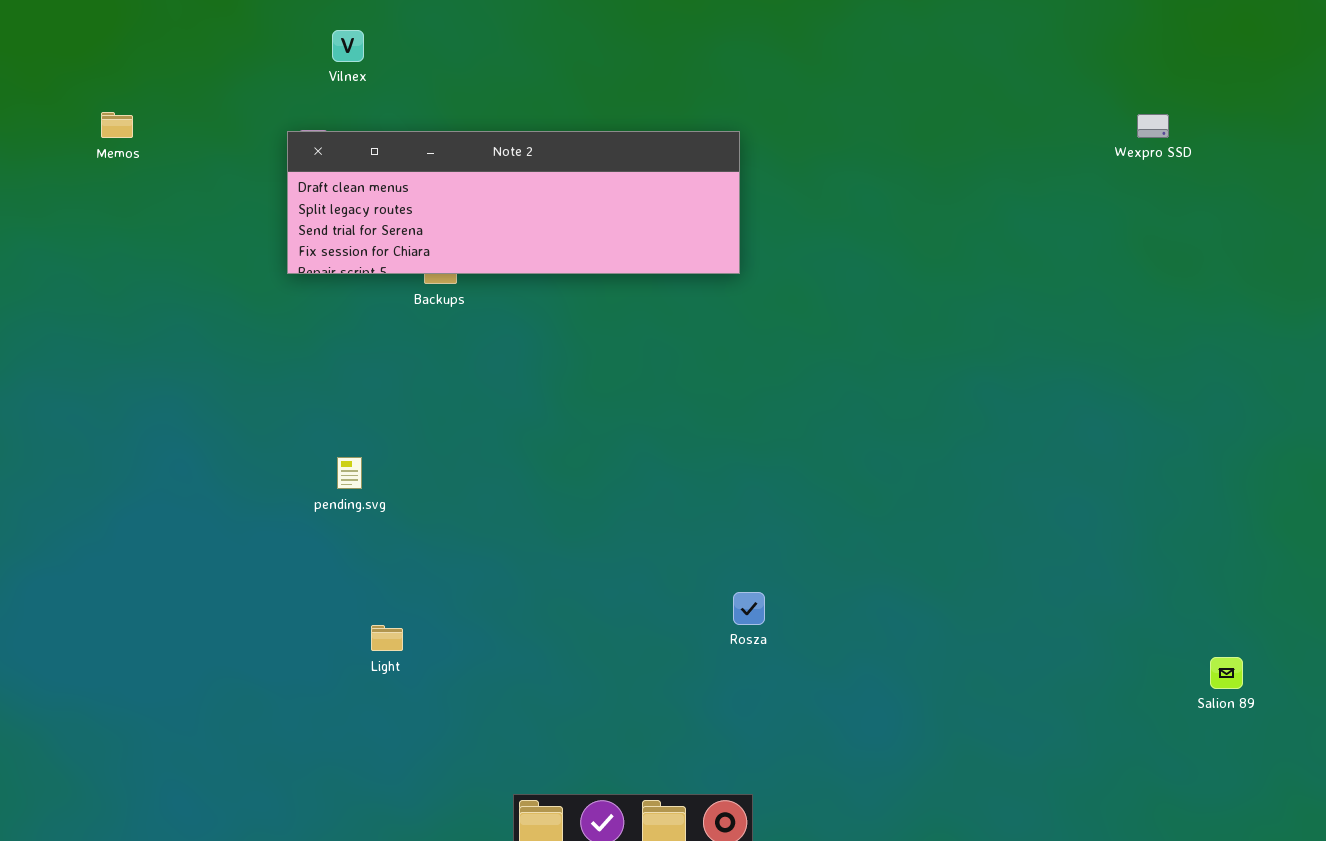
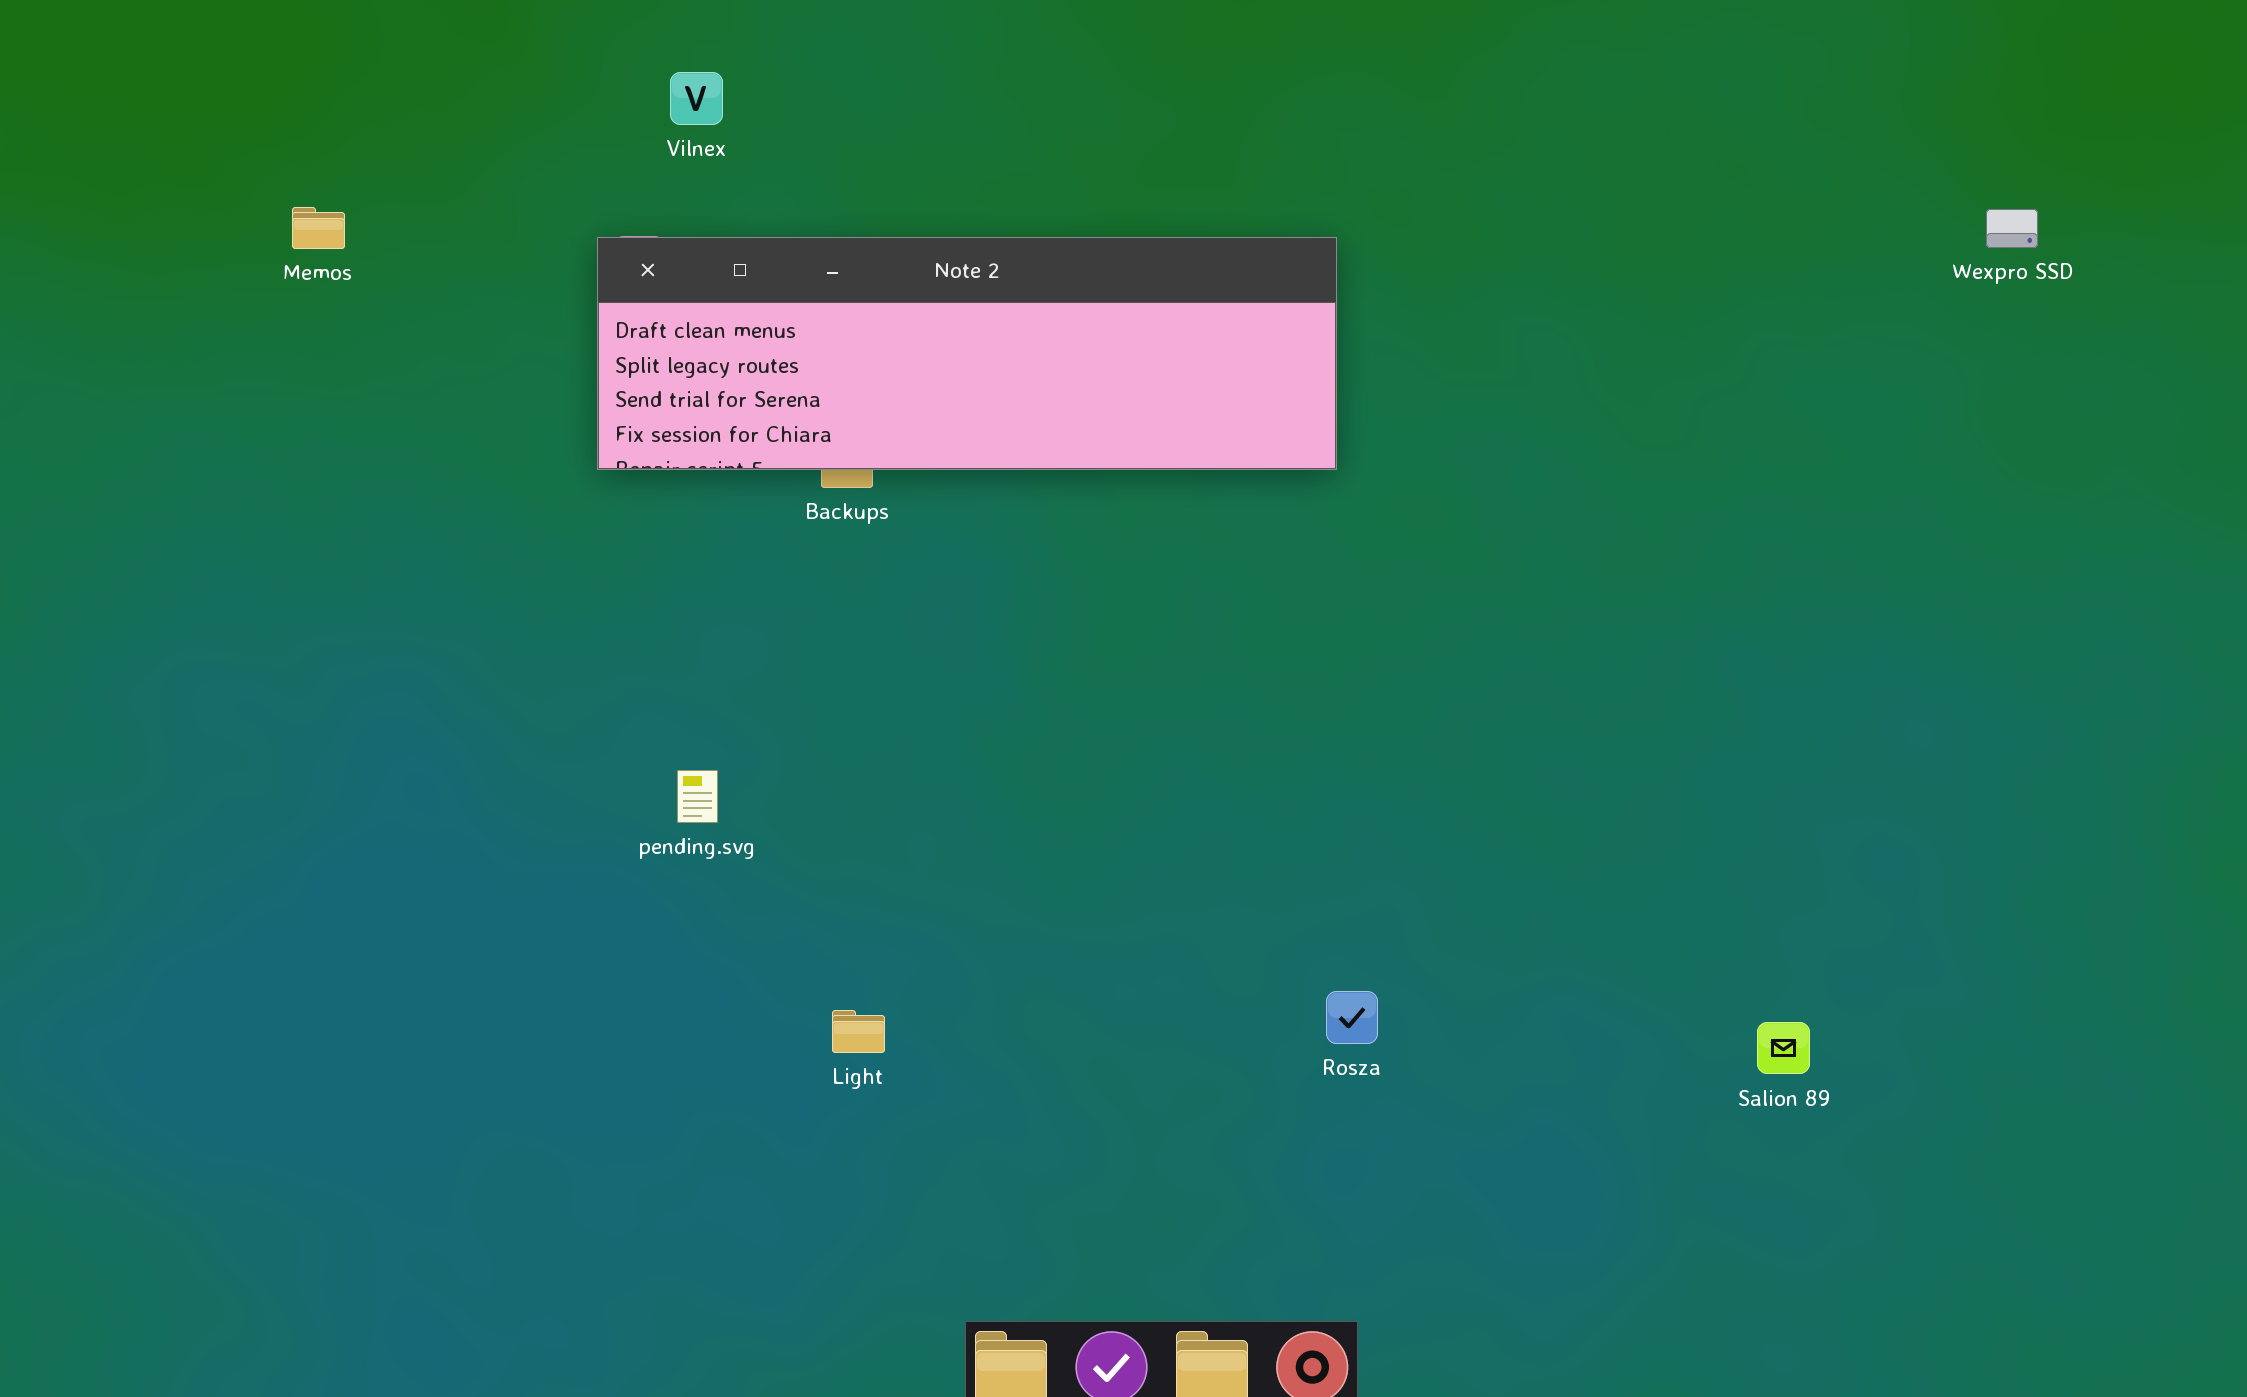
Light: [371,625,403,651] -> [832,1010,885,1053], moved
Salion 89: [1210,657,1243,689] -> [1757,1022,1810,1074], moved

